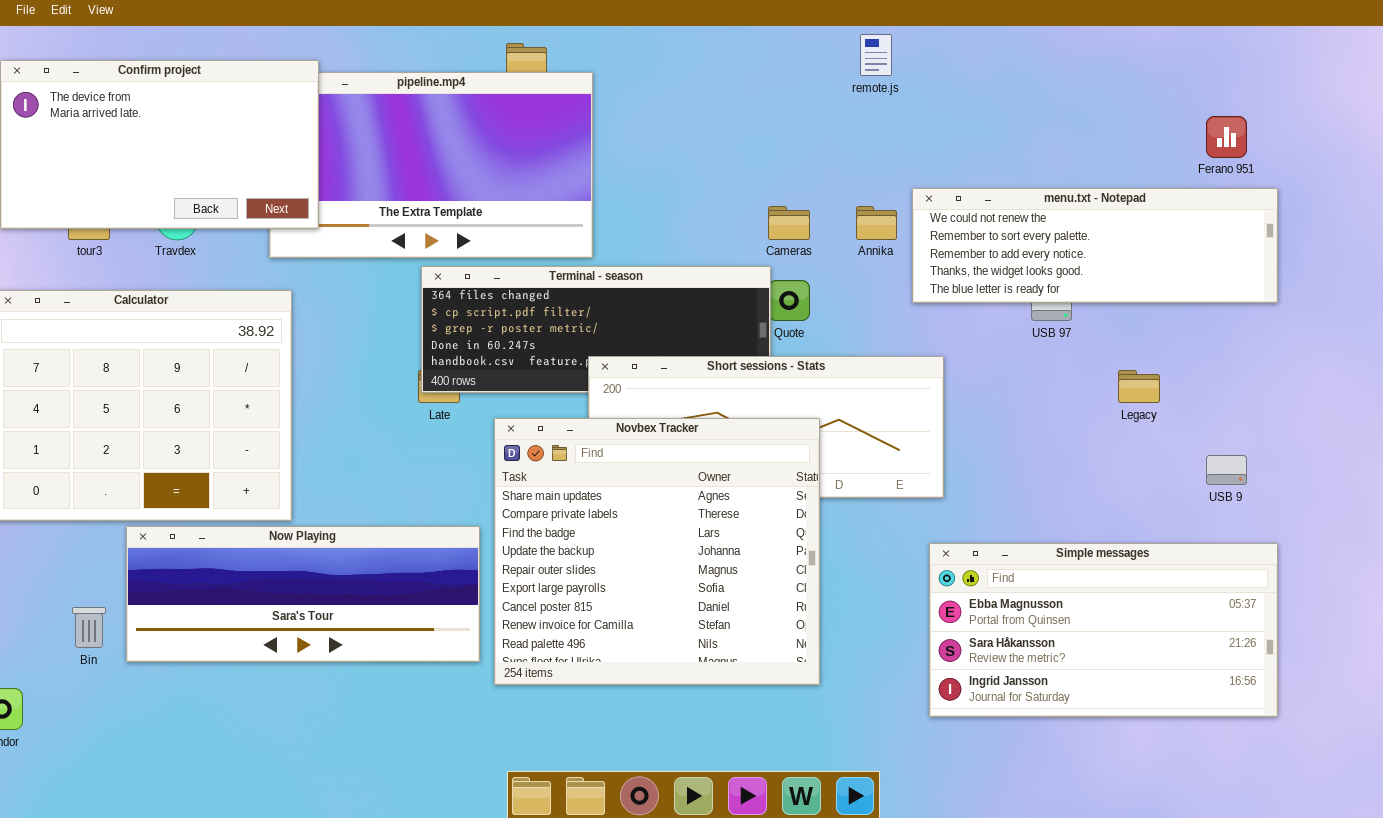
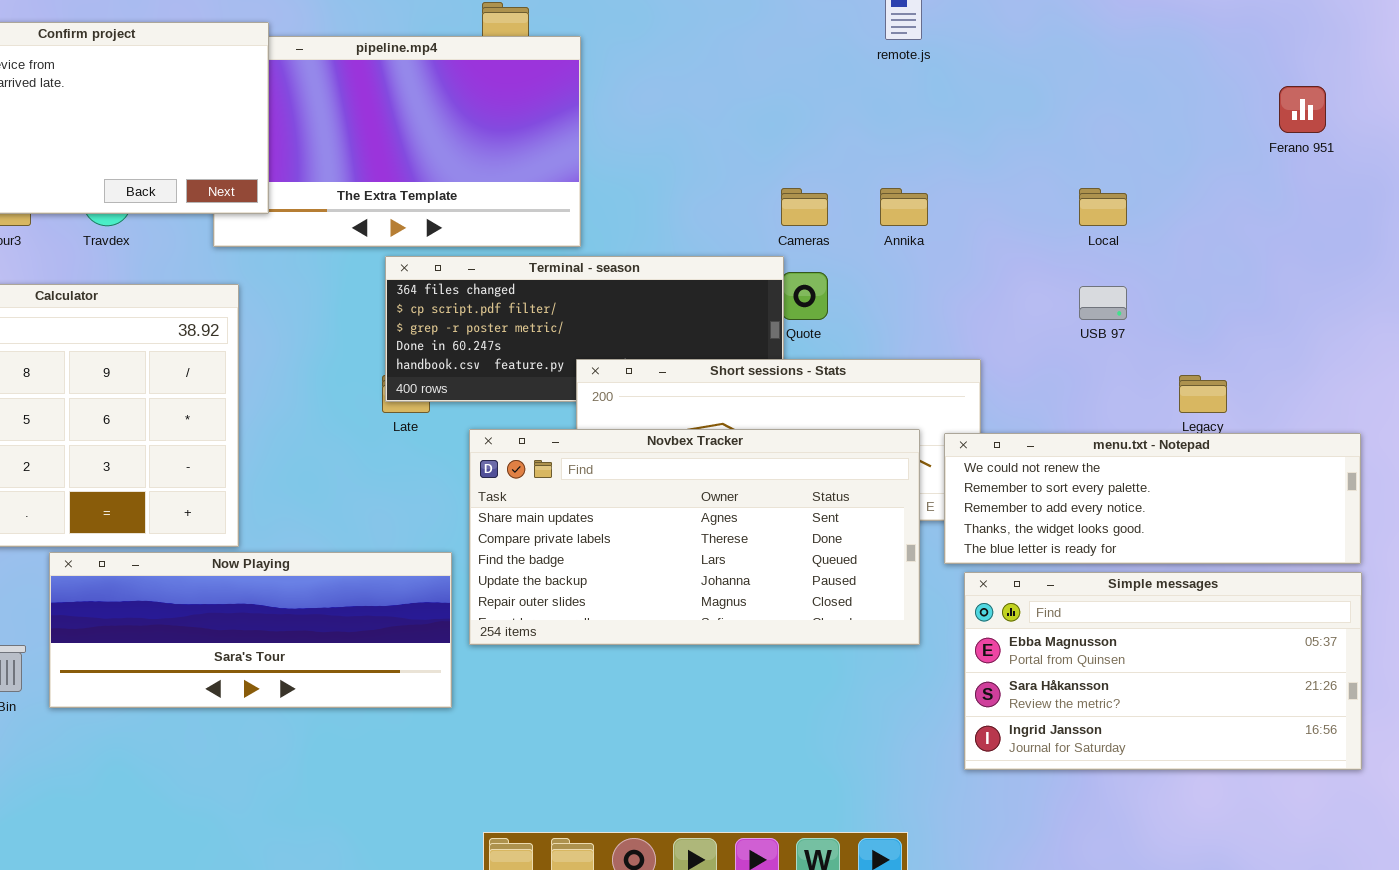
menu.txt - Notepad: [912,188,1278,303] -> [944,433,1361,564], moved
Novbex Tracker: [494,418,820,685] -> [469,429,920,645], resized

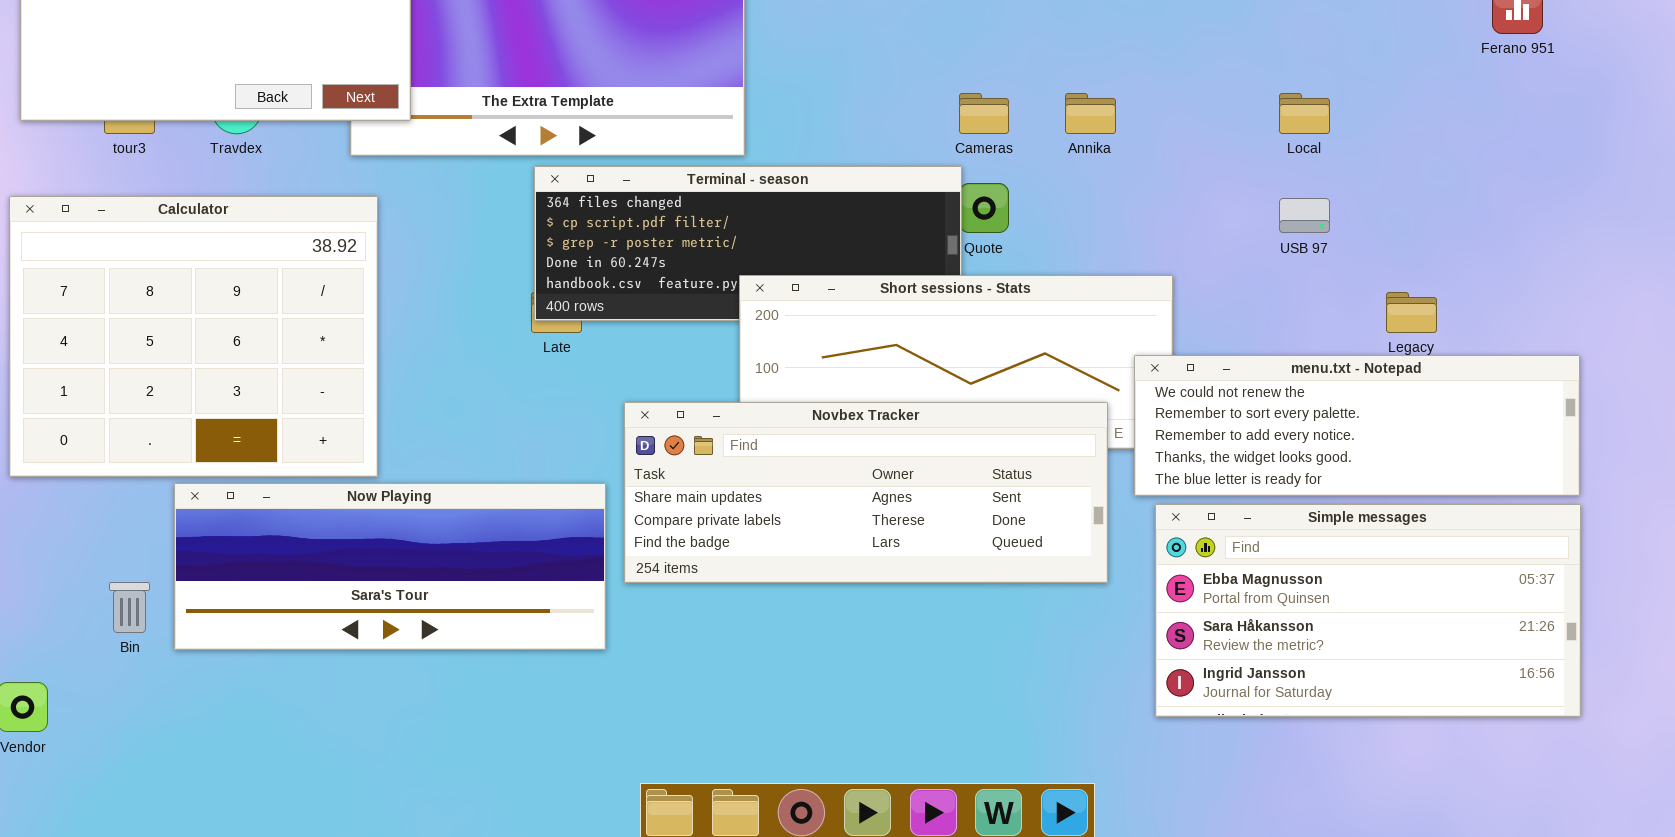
Novbex Tracker: [469,429,920,645] -> [624,402,1108,583], resized

